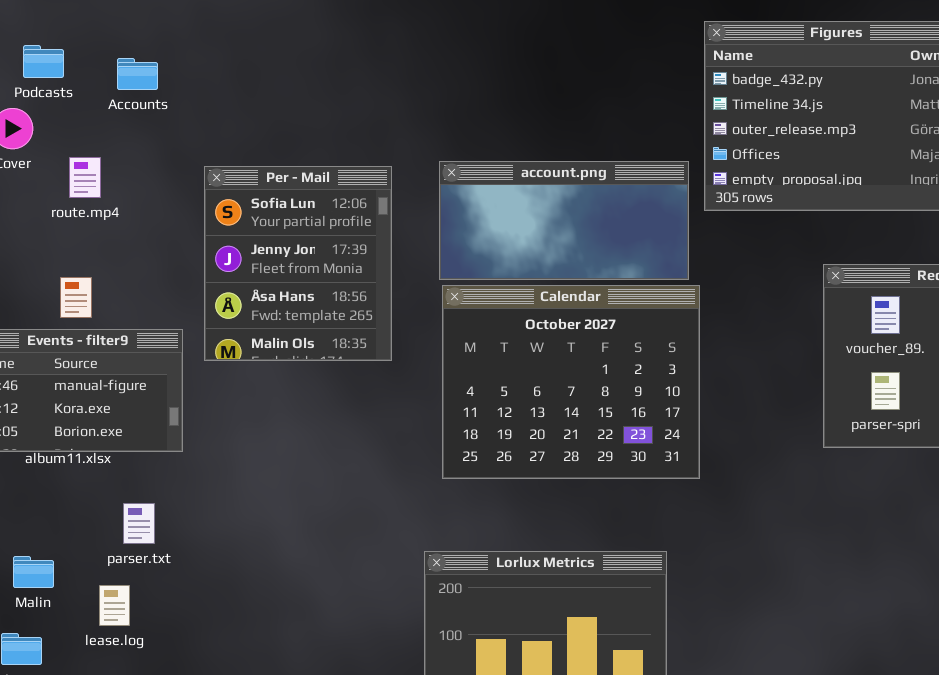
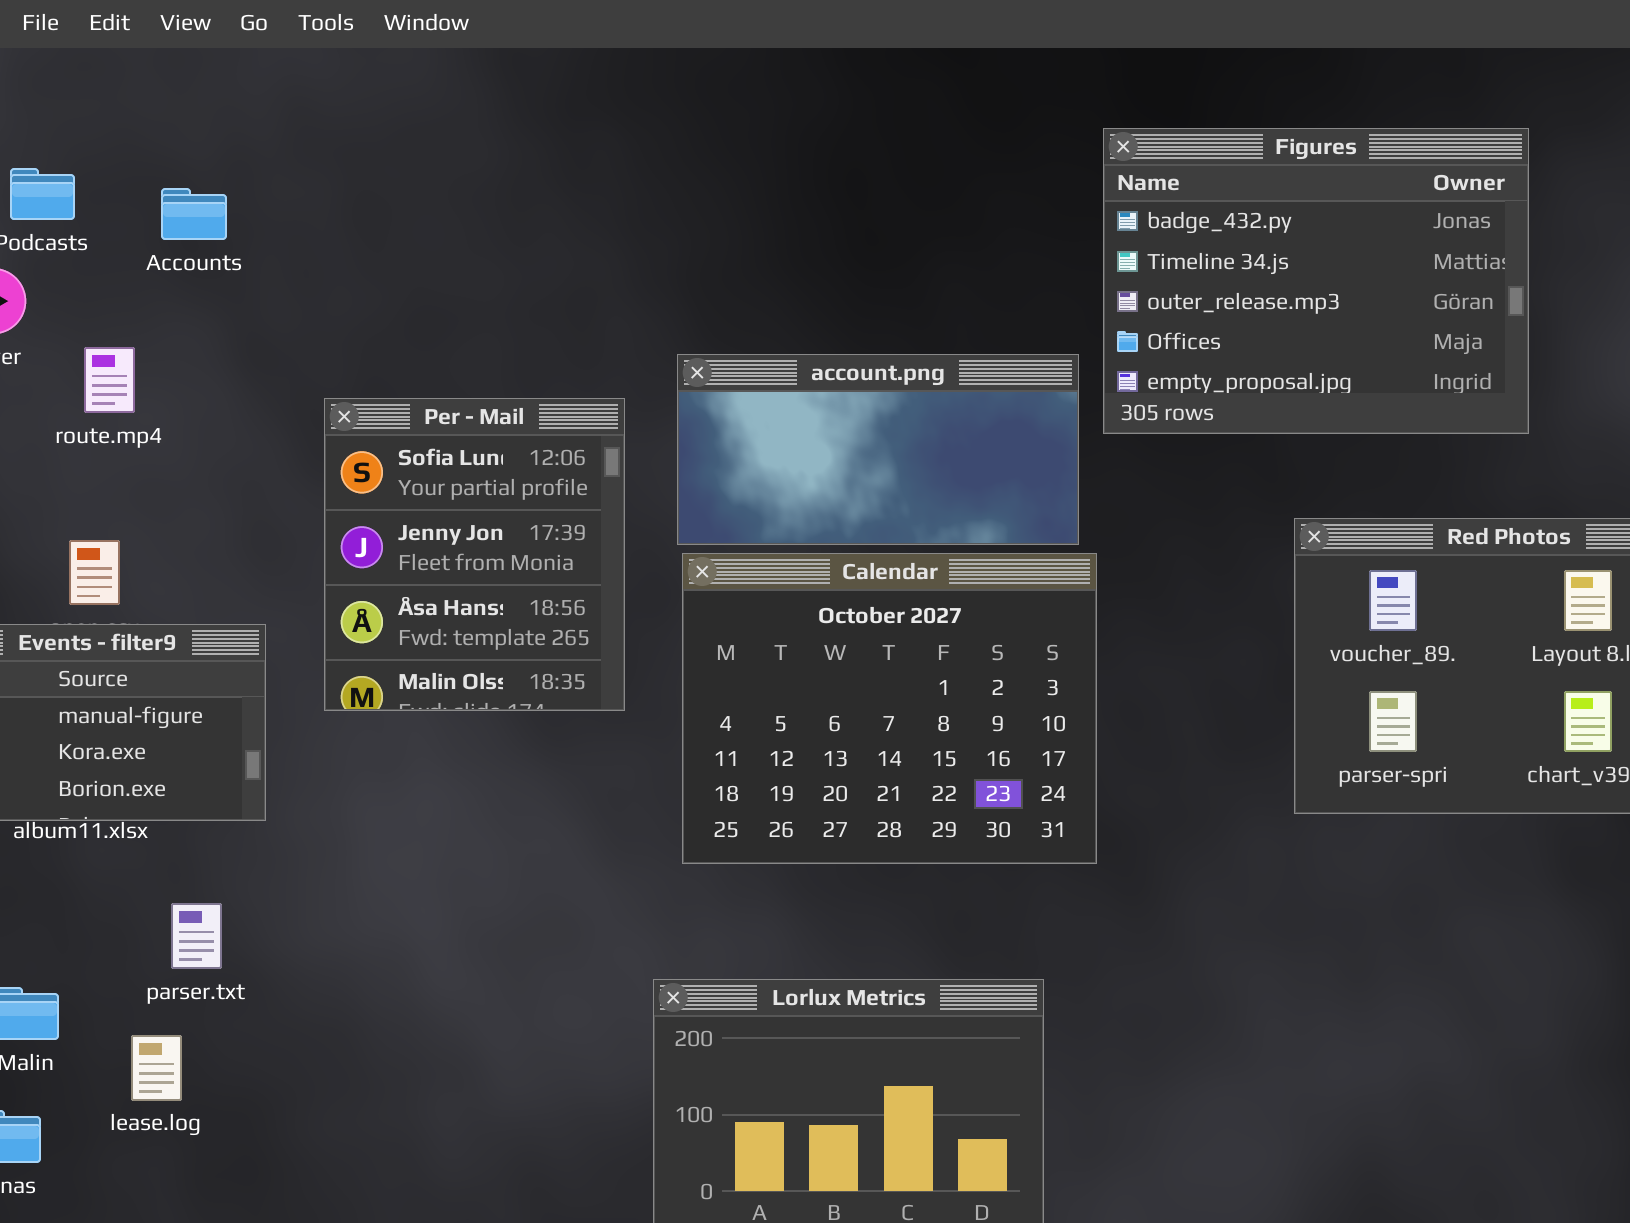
Per - Mail: [204,166,392,361] -> [324,398,625,711], moved

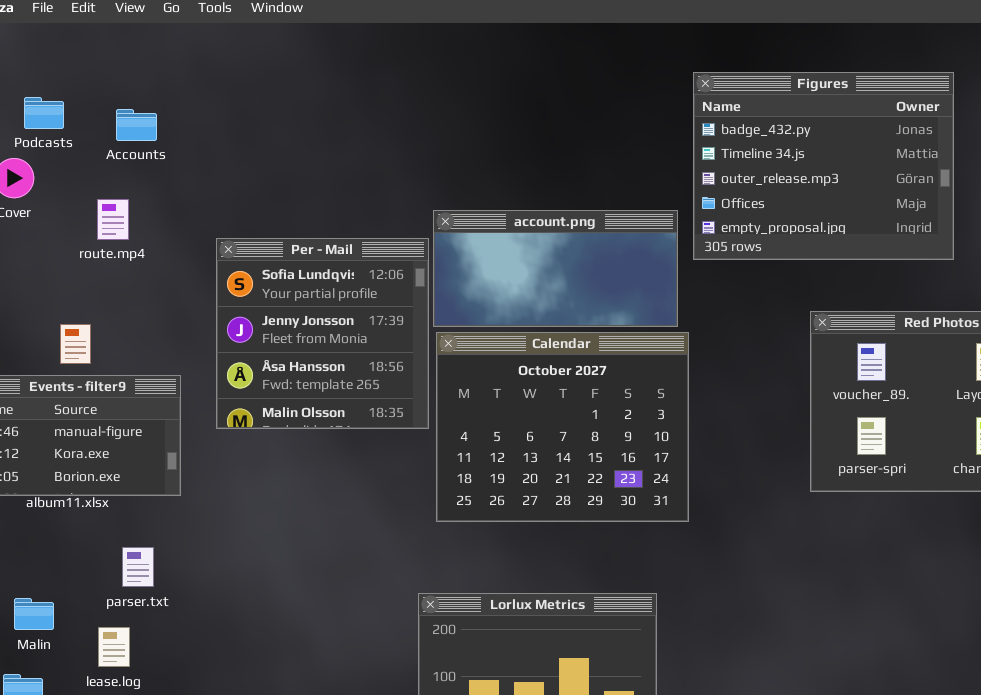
route.mp4: [84,347,135,413] -> [97,199,129,240], moved
Per - Mail: [324,398,625,711] -> [216,238,429,429], resized

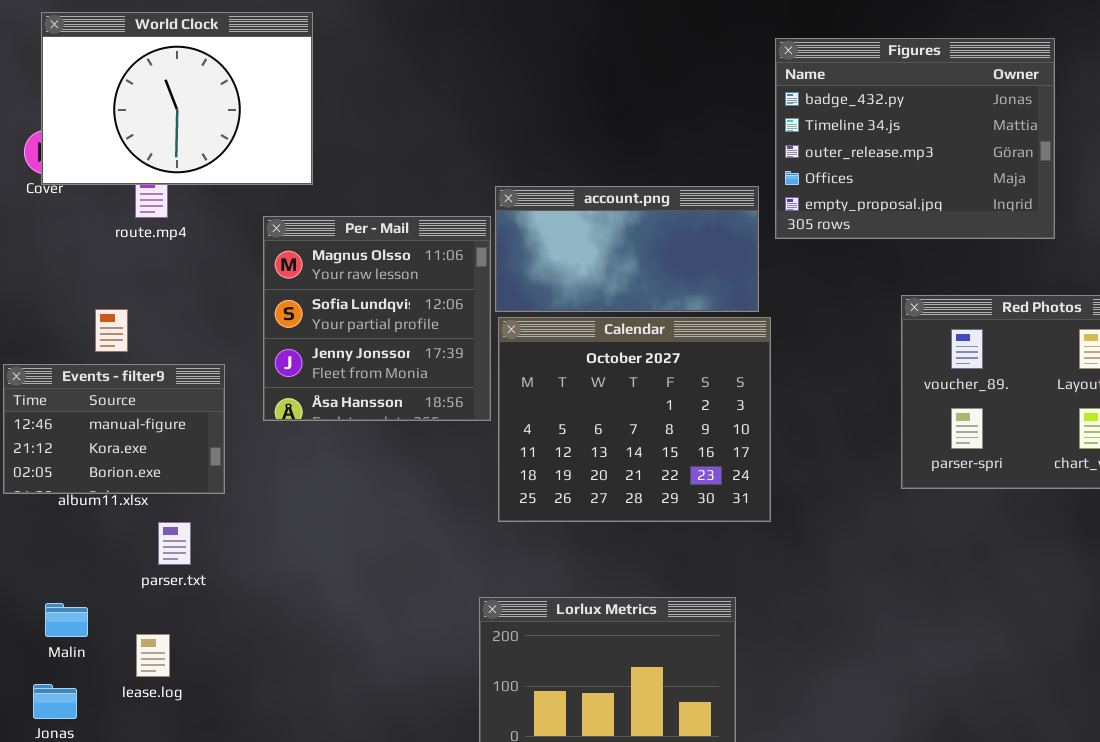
World Clock: none -> [41,12,313,185], opened
Per - Mail: [216,238,429,429] -> [263,216,491,421], scrolled up 1 row
parser.txt: [122,547,154,587] -> [158,522,191,565], moved

